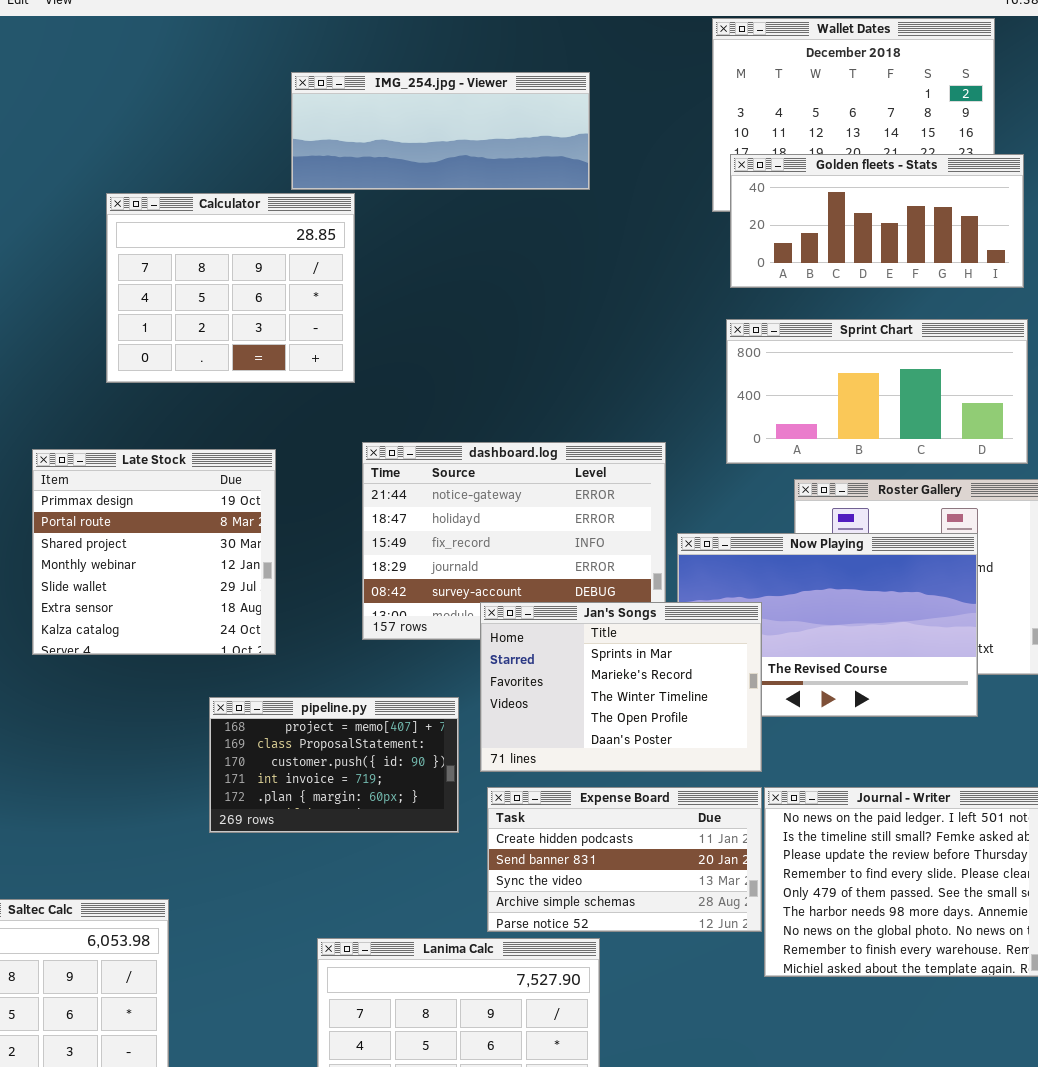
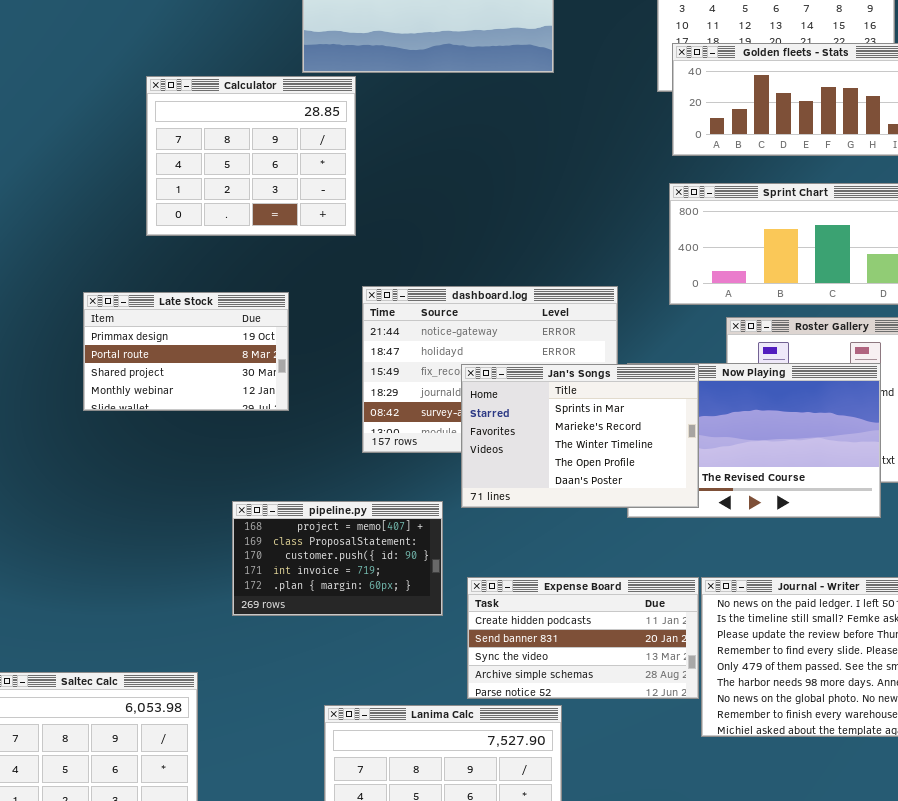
Late Stock: [32,449,276,655] -> [83,292,289,411], resized
Jan's Songs: [480,602,762,772] -> [461,364,699,508], moved

